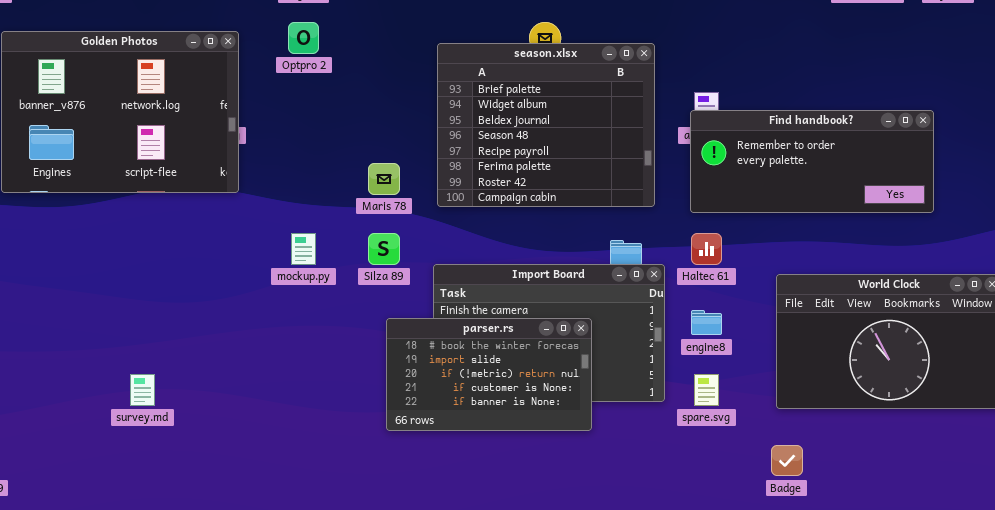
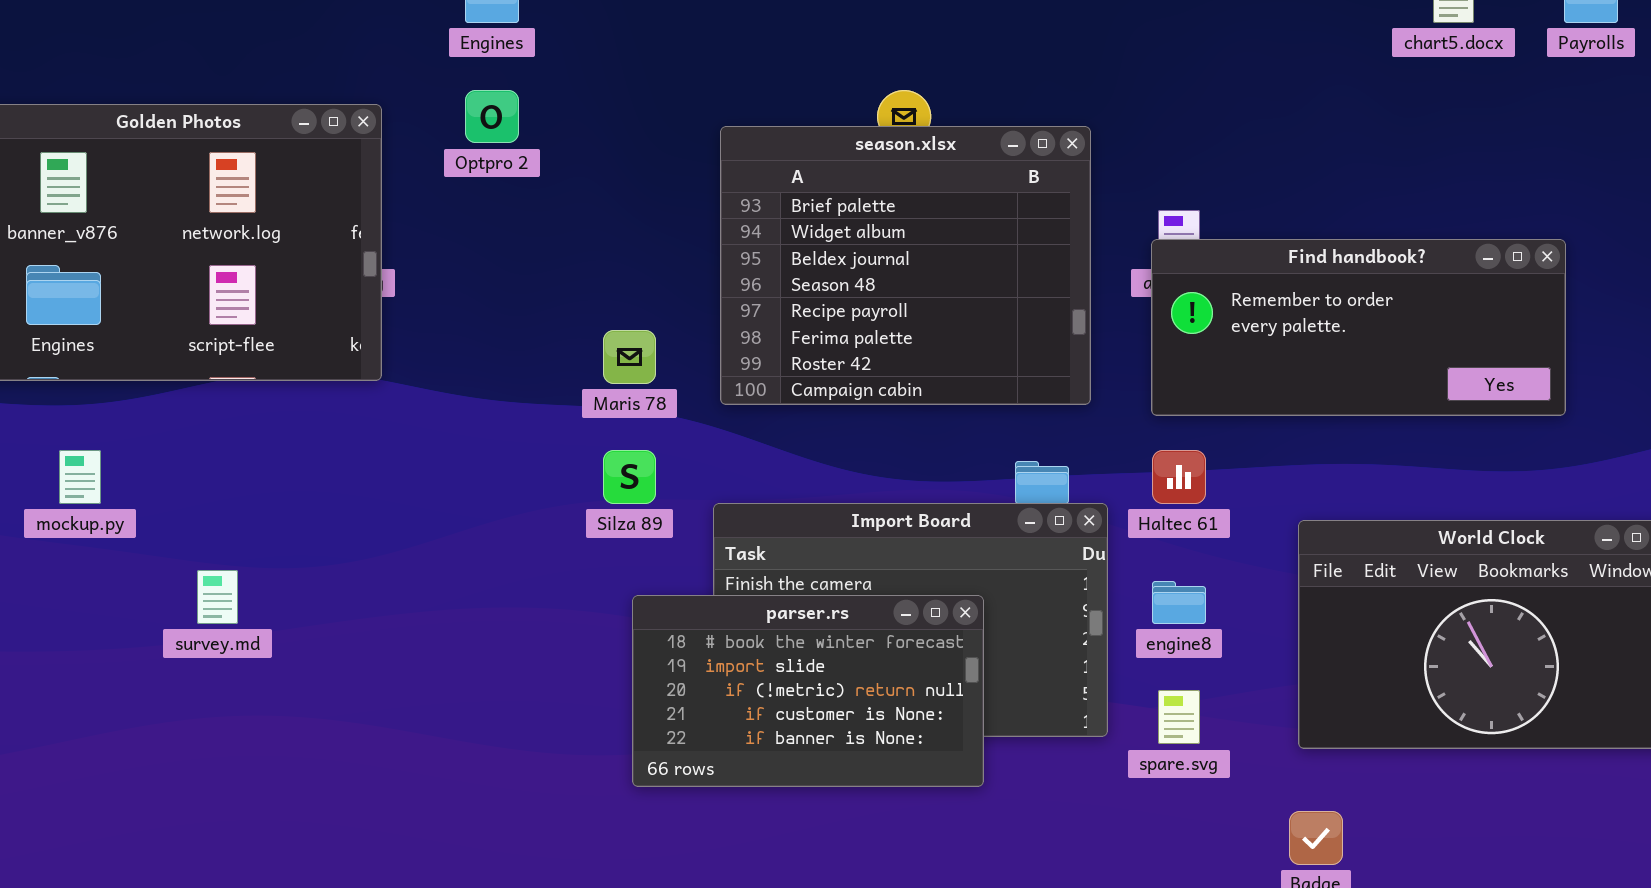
mockup.py: [291,233,316,265] -> [59,450,101,504], moved
survey.md: [130,374,155,406] -> [197,570,238,624], moved

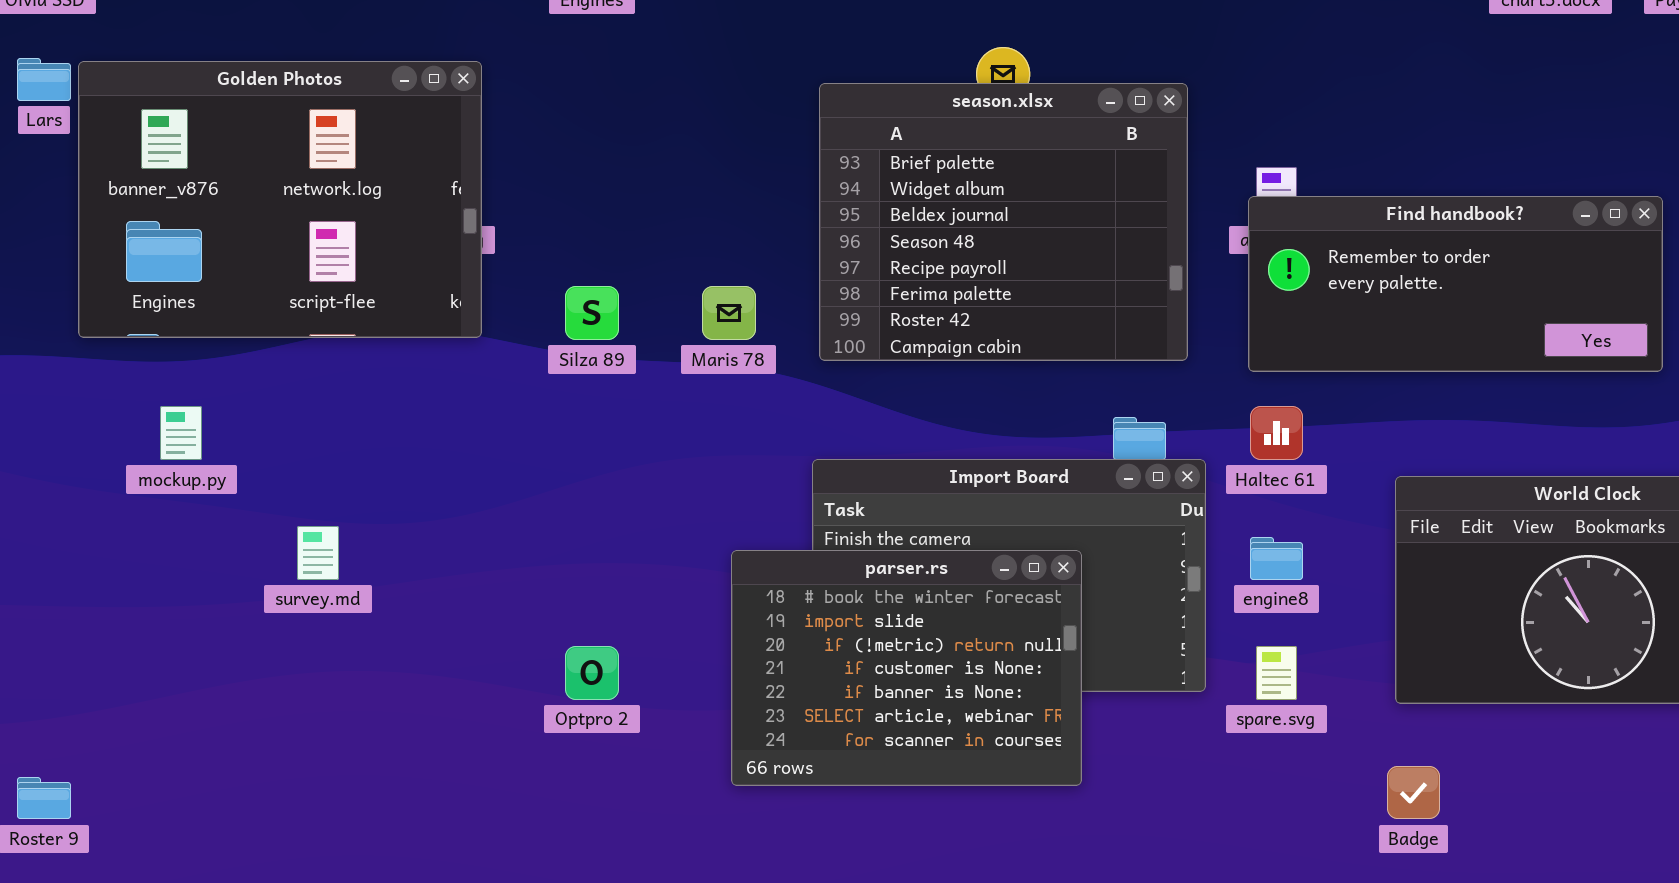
Optpro 2: [465,90,519,143] -> [565,646,619,700], moved
Silza 89: [603,450,656,504] -> [565,286,619,340], moved
parser.rs: [632,595,984,787] -> [731,550,1082,786], resized

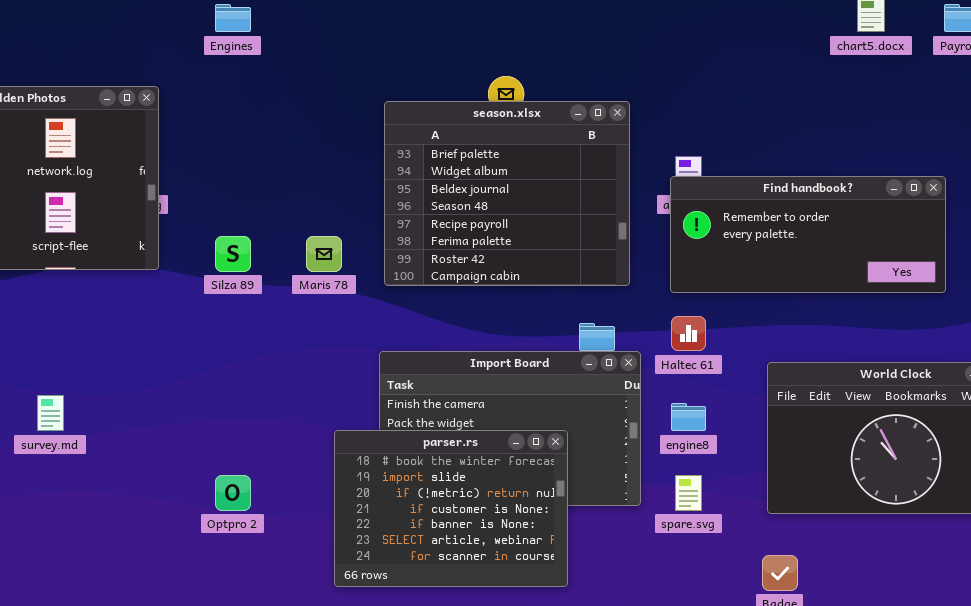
parser.rs: [731,550,1082,786] -> [334,430,568,587], moved

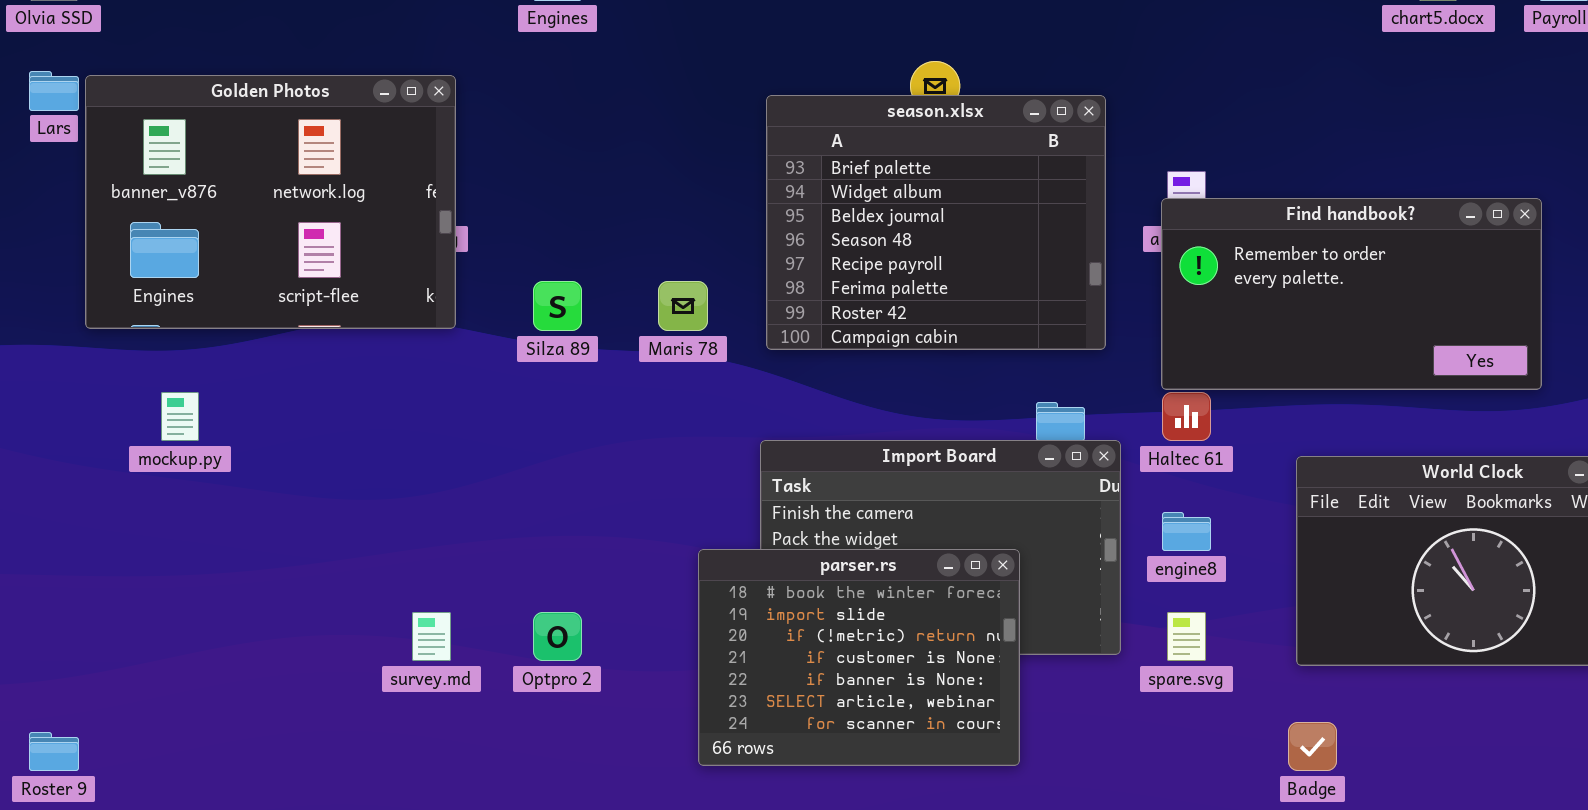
Find handbook?: [670,176,946,293] -> [1161,198,1542,390], resized
survey.md: [37,395,64,431] -> [412,612,451,661], moved

